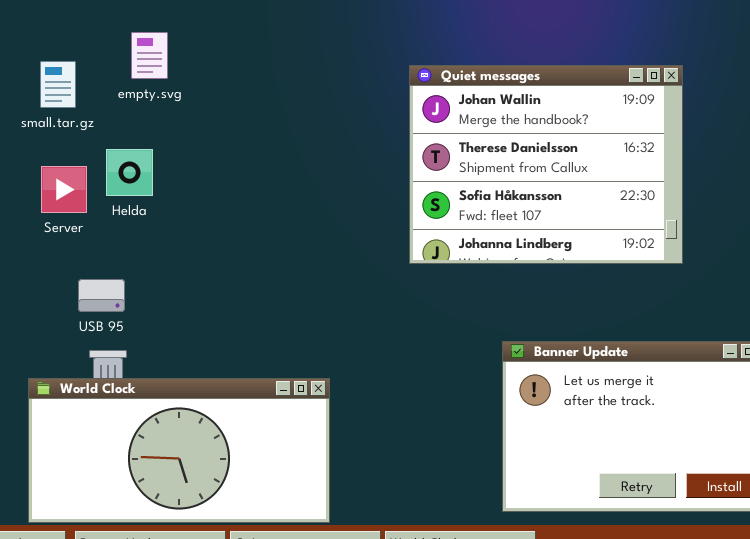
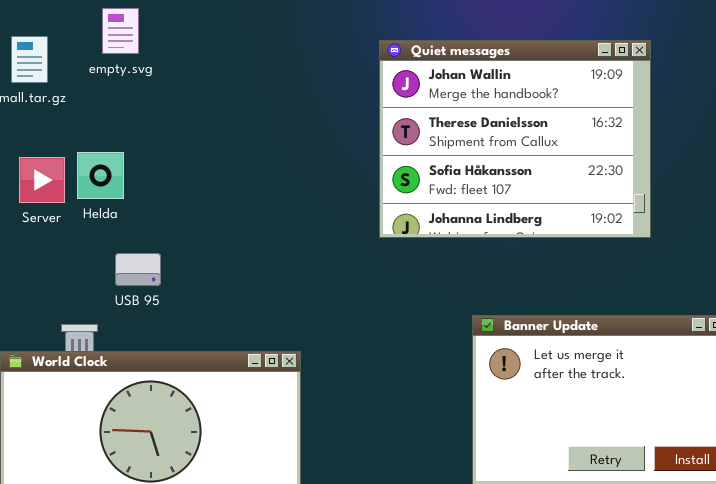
Helda: [106,149,153,196] -> [77,152,124,199], moved
Server: [41,166,87,213] -> [19,157,65,203], moved
USB 95: [78,279,125,312] -> [115,253,161,286], moved

